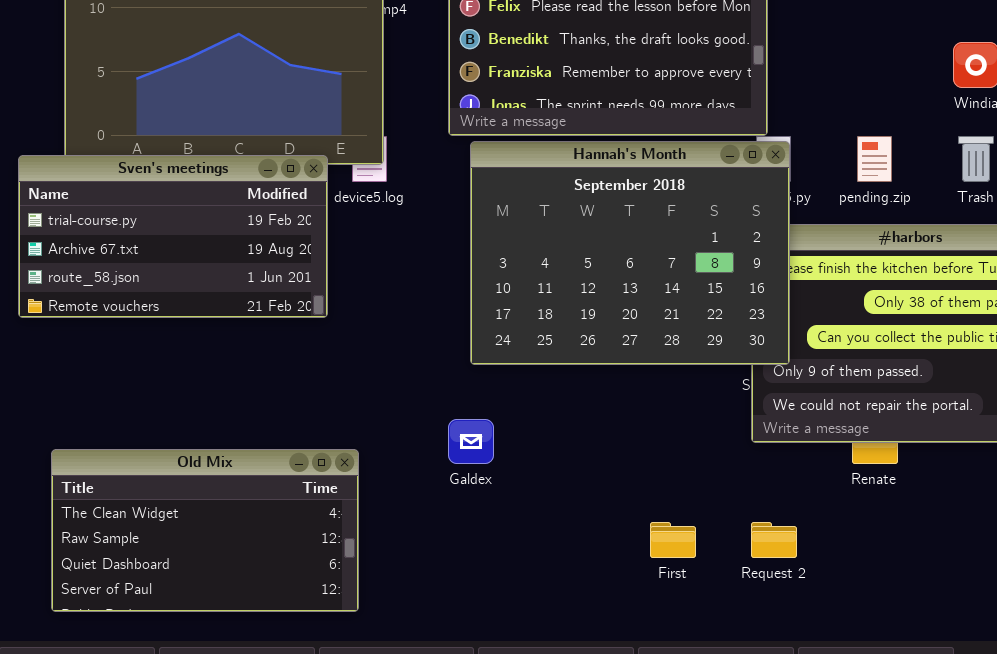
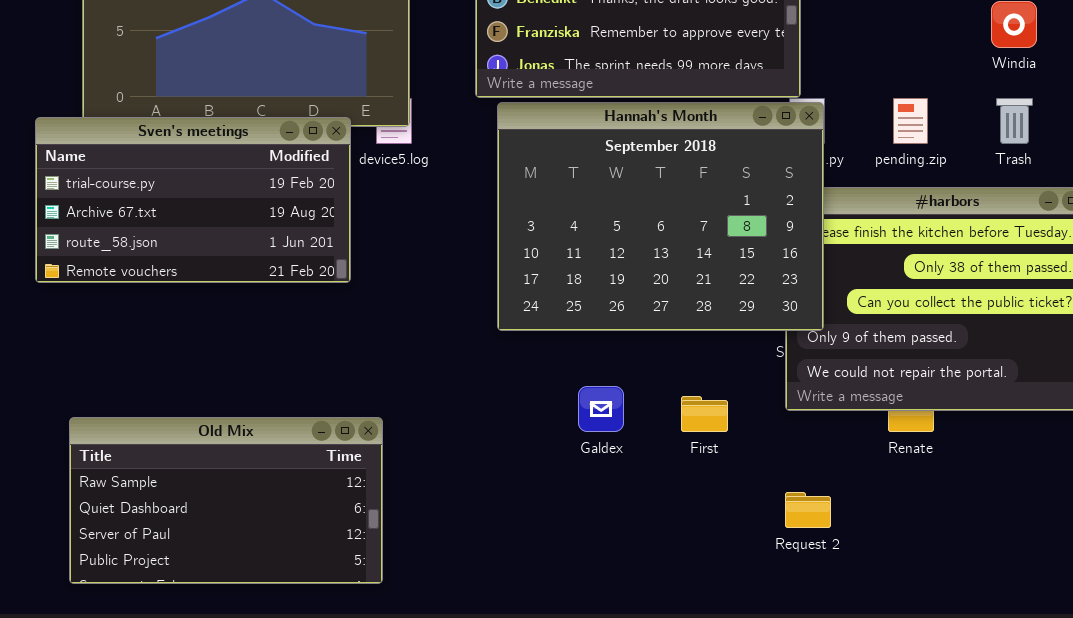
Galdex: [448,419,494,464] -> [578,386,624,432], moved
Old Mix: [51,449,359,612] -> [69,417,383,584], scrolled down 1 row
First: [650,522,696,558] -> [681,396,728,432], moved

